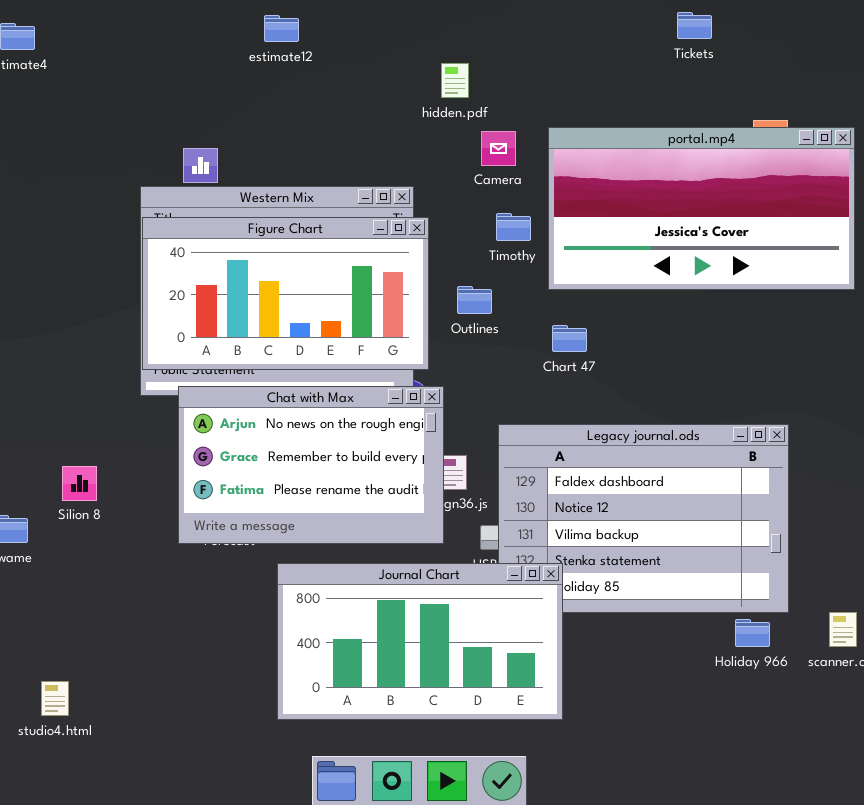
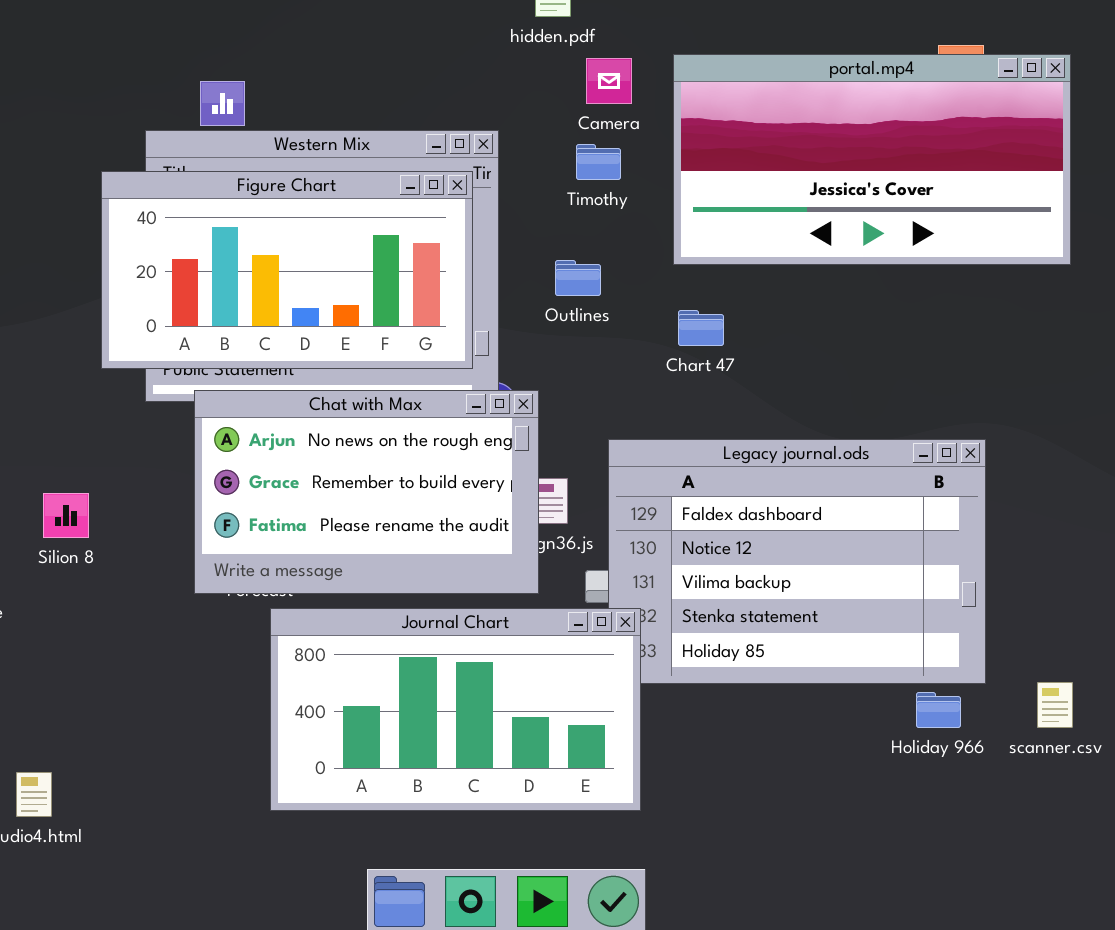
Timothy: [496,213,531,241] -> [576,144,621,180], moved
Figure Chart: [142,217,429,370] -> [101,171,473,369], moved
Journal Chart: [277,563,563,720] -> [270,608,641,811], moved

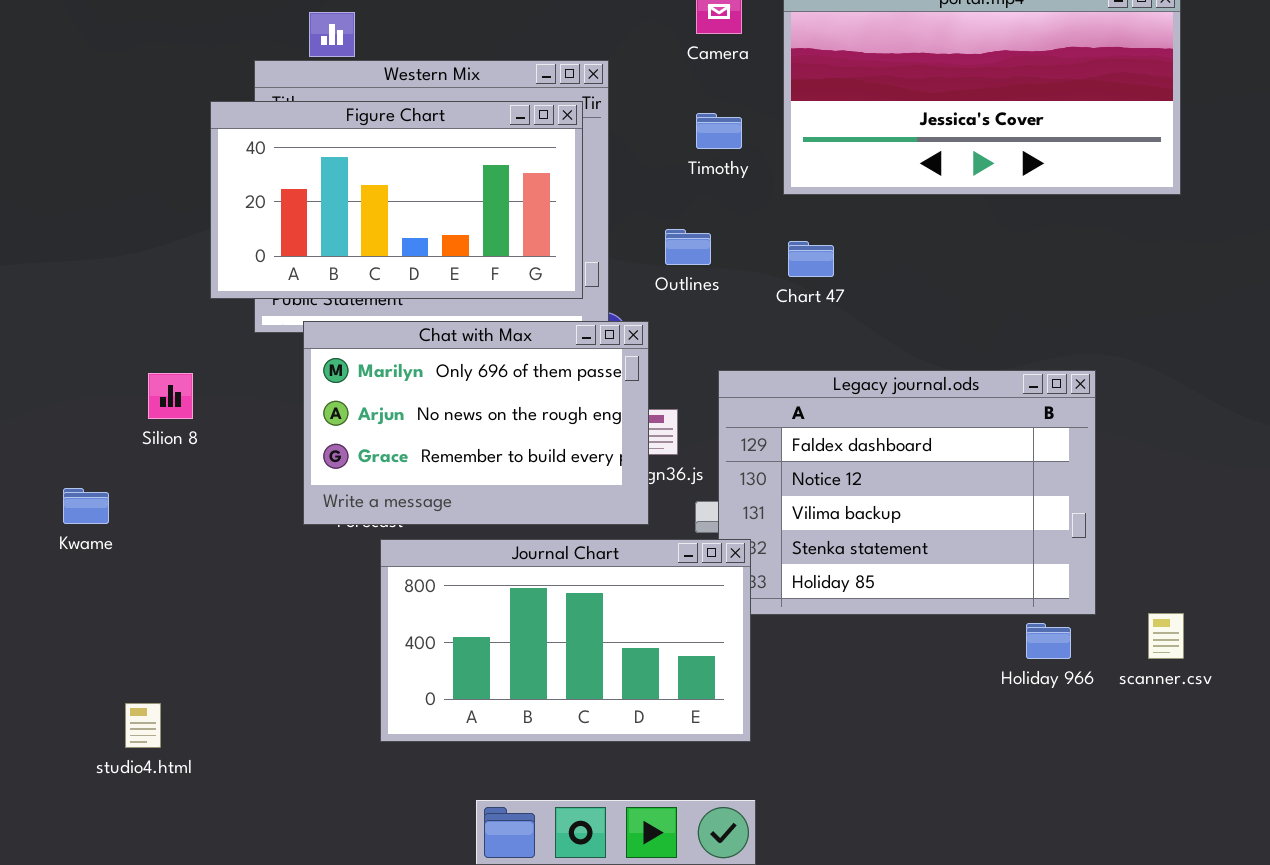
Timothy: [576,144,621,180] -> [696,113,742,149], moved
Outlines: [555,260,601,296] -> [665,229,711,265], moved
Chat with Max: [194,390,539,594] -> [303,321,649,525], scrolled up 1 row
Silion 8: [43,493,89,538] -> [148,373,193,419], moved

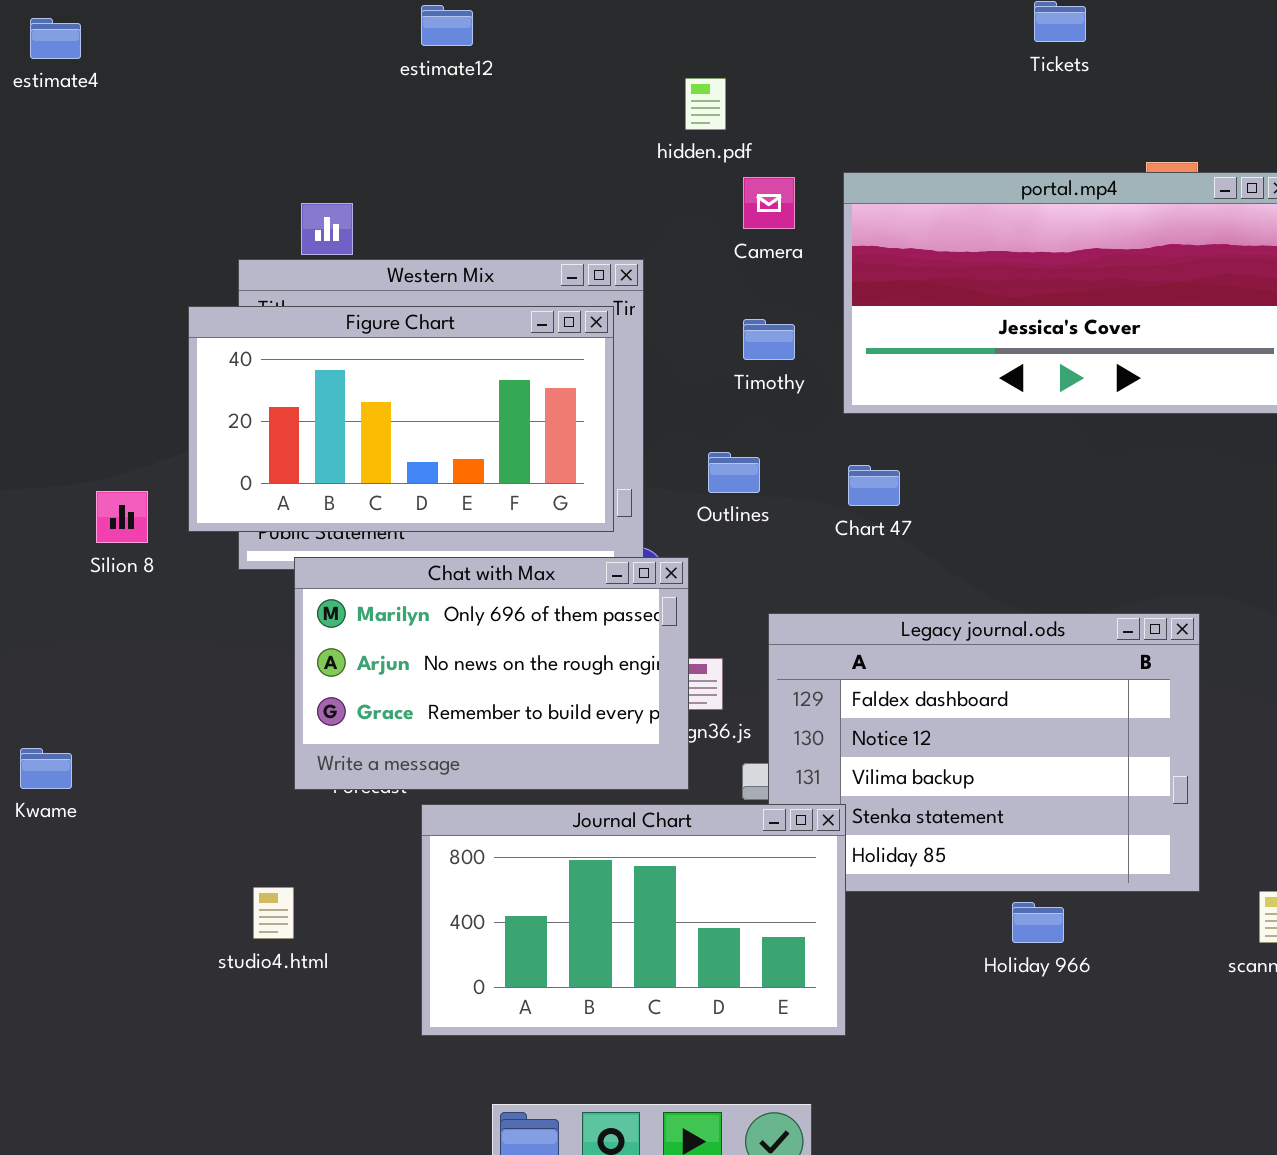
Silion 8: [148,373,193,419] -> [96,491,148,543], moved
Journal Chart: [380,539,751,742] -> [421,804,846,1036], moved
Holiday 966: [1026,623,1071,659] -> [1012,902,1064,943], moved
studio4.html: [125,703,161,748] -> [253,887,294,939], moved

